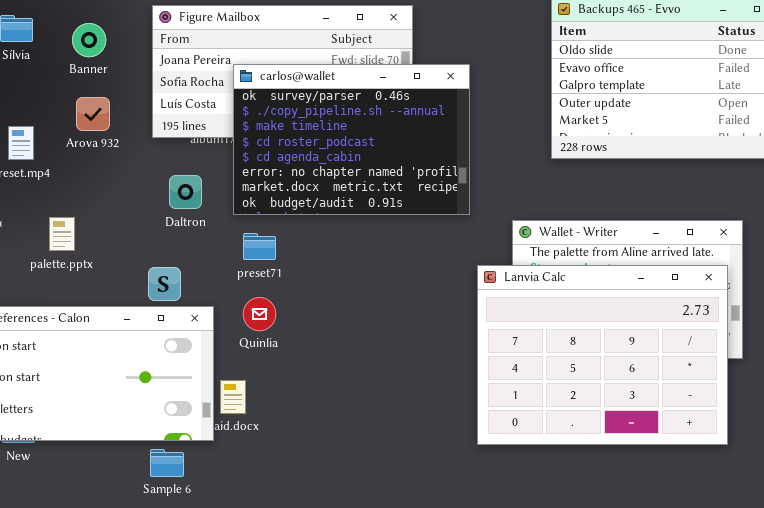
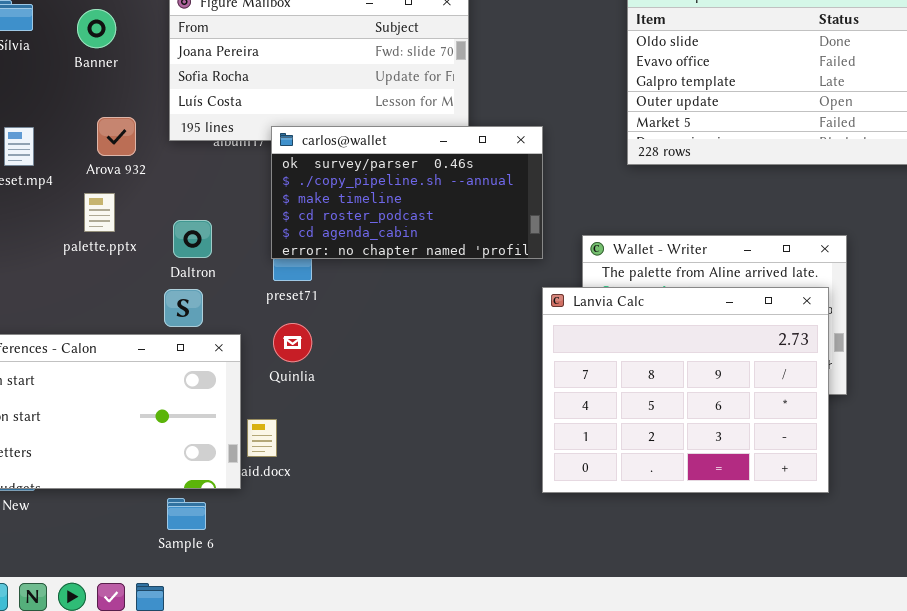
carlos@wallet: [233,64,470,215] -> [271,126,543,259], moved, resized
Arova 932: [76,97,110,131] -> [97,117,136,156], moved
Daltron: [169,175,202,209] -> [173,220,212,258], moved
palette.pptx: [49,217,75,251] -> [84,193,115,232], moved

